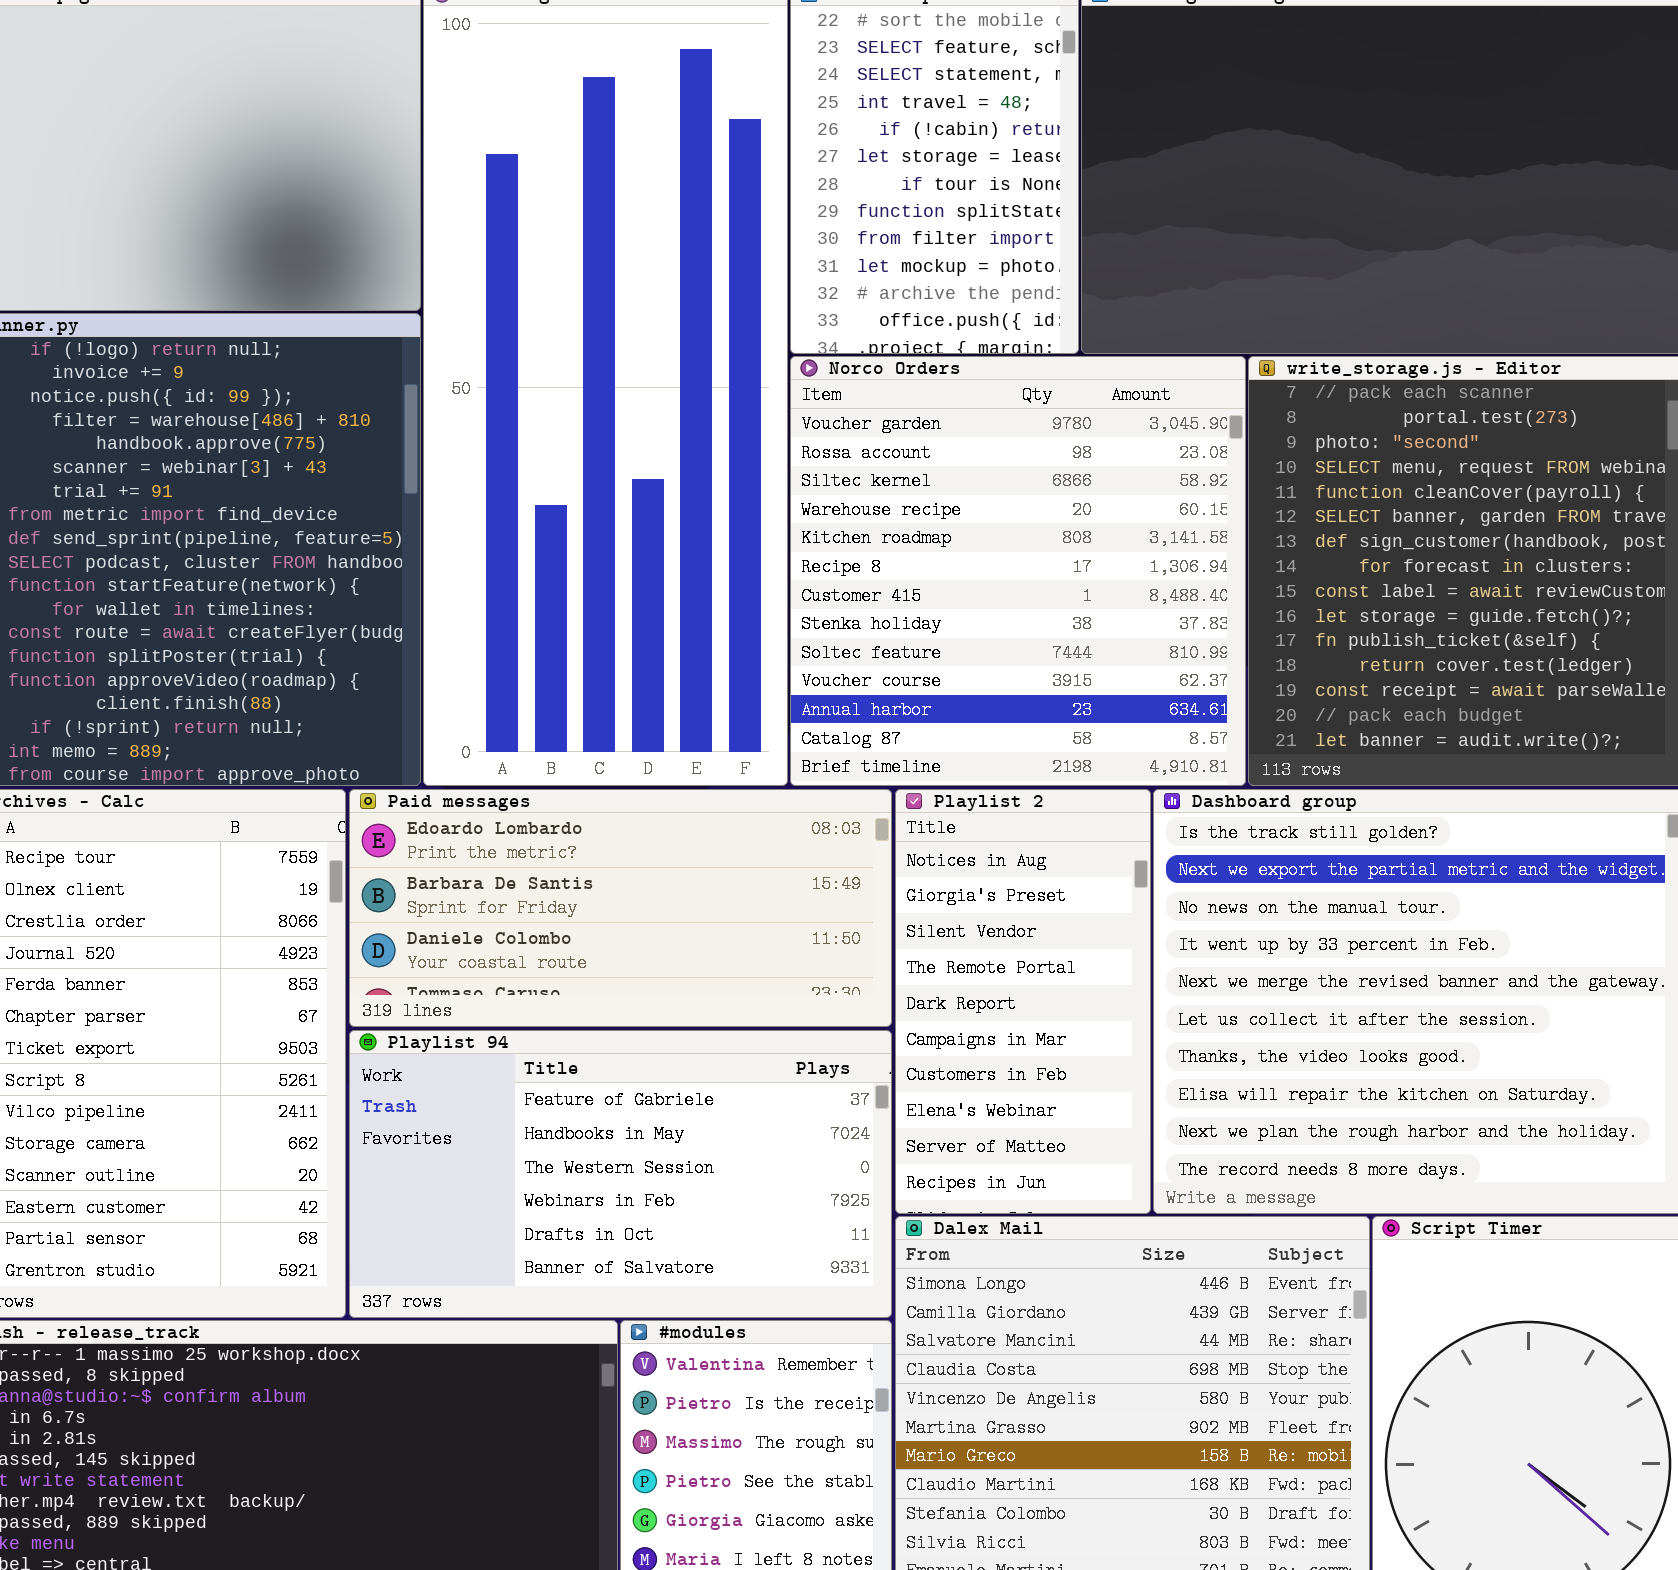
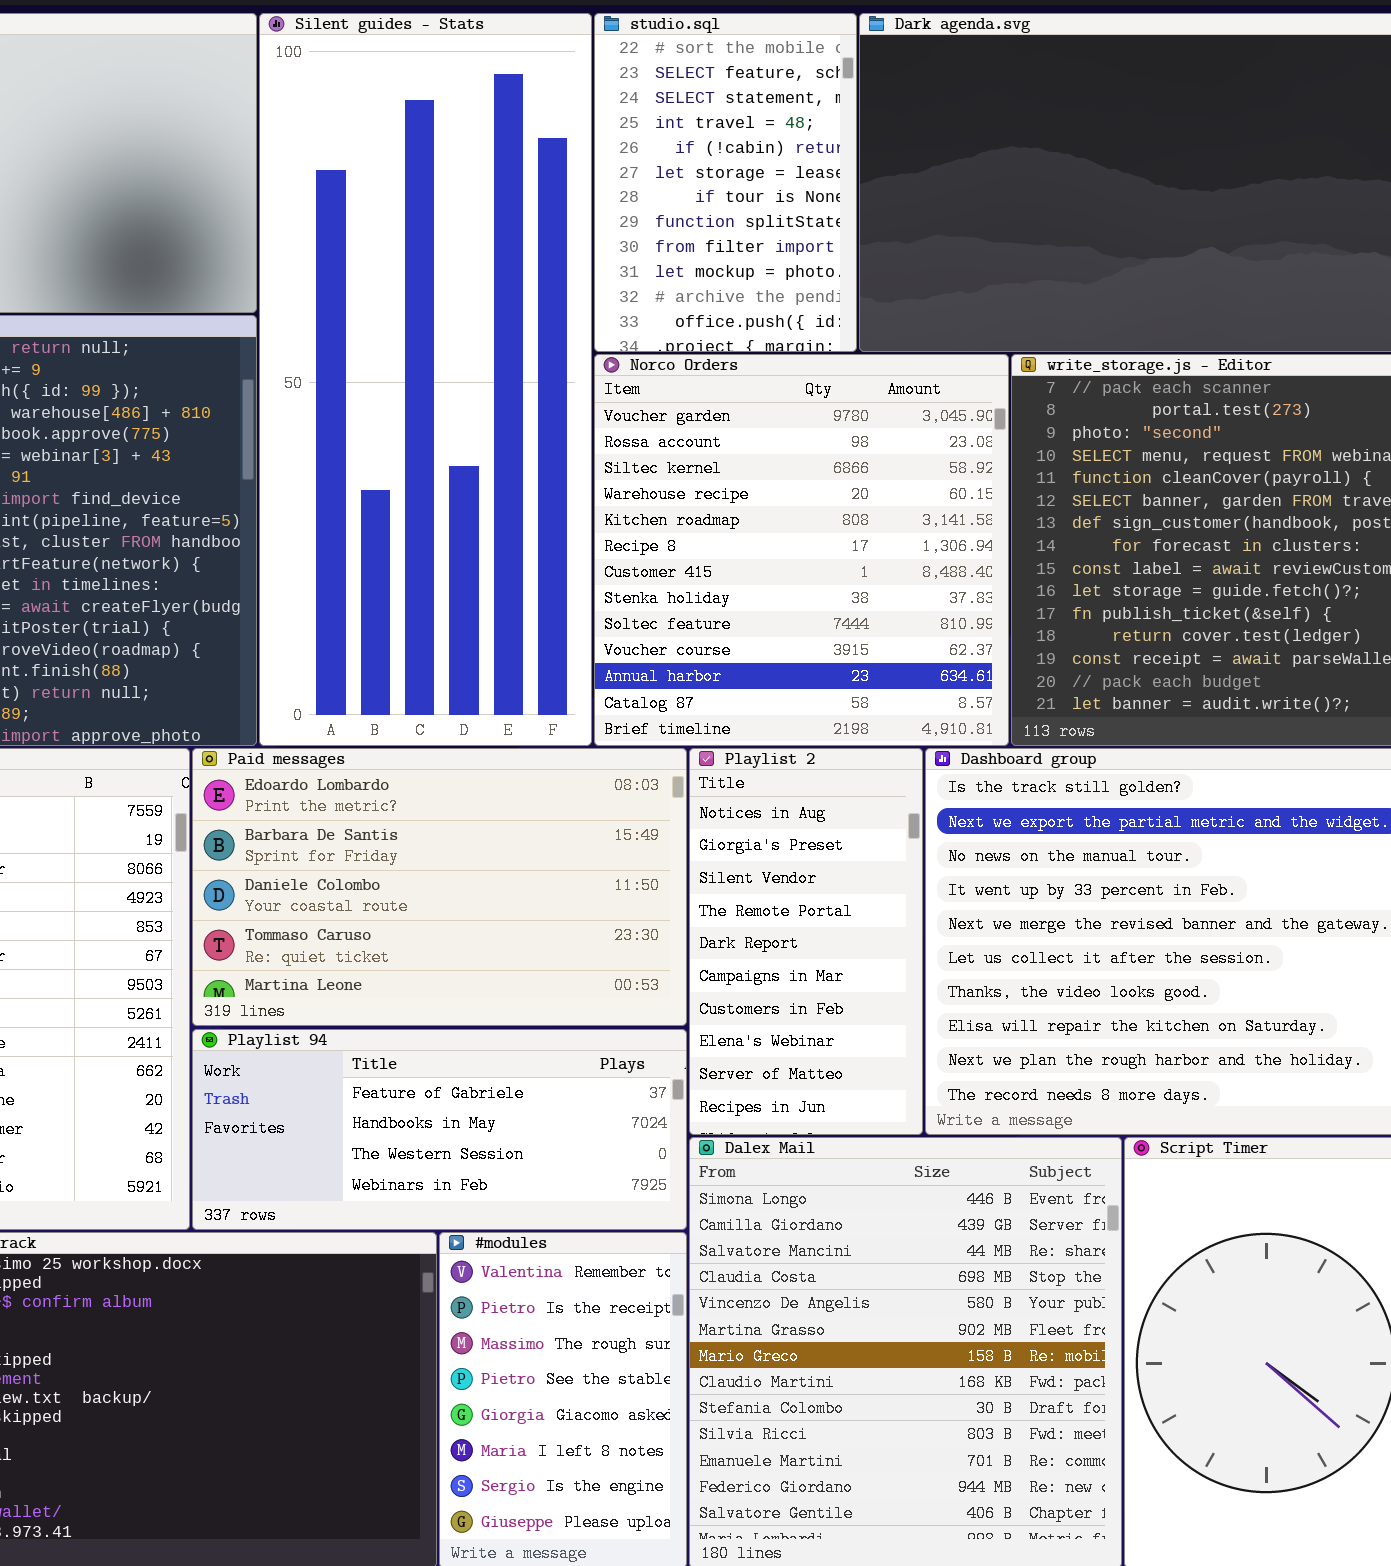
Paid messages: [349,789,892,1027] -> [192,748,687,1026], resized
Playlist 94: [349,1030,892,1318] -> [192,1029,687,1230], resized

